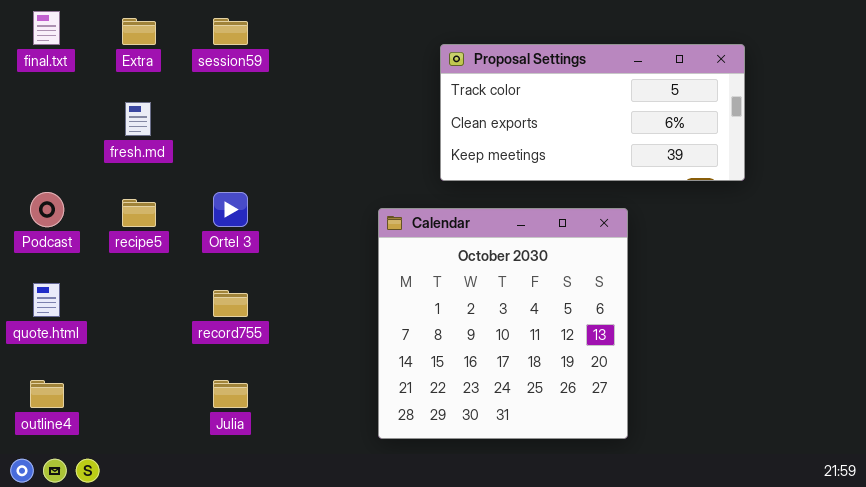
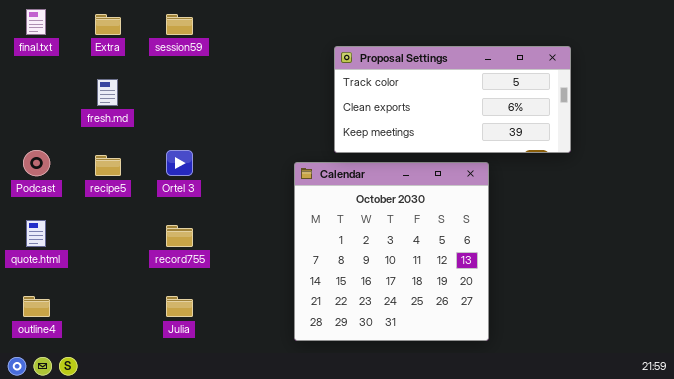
Proposal Settings: [440,44,745,181] -> [334,46,571,153], moved

